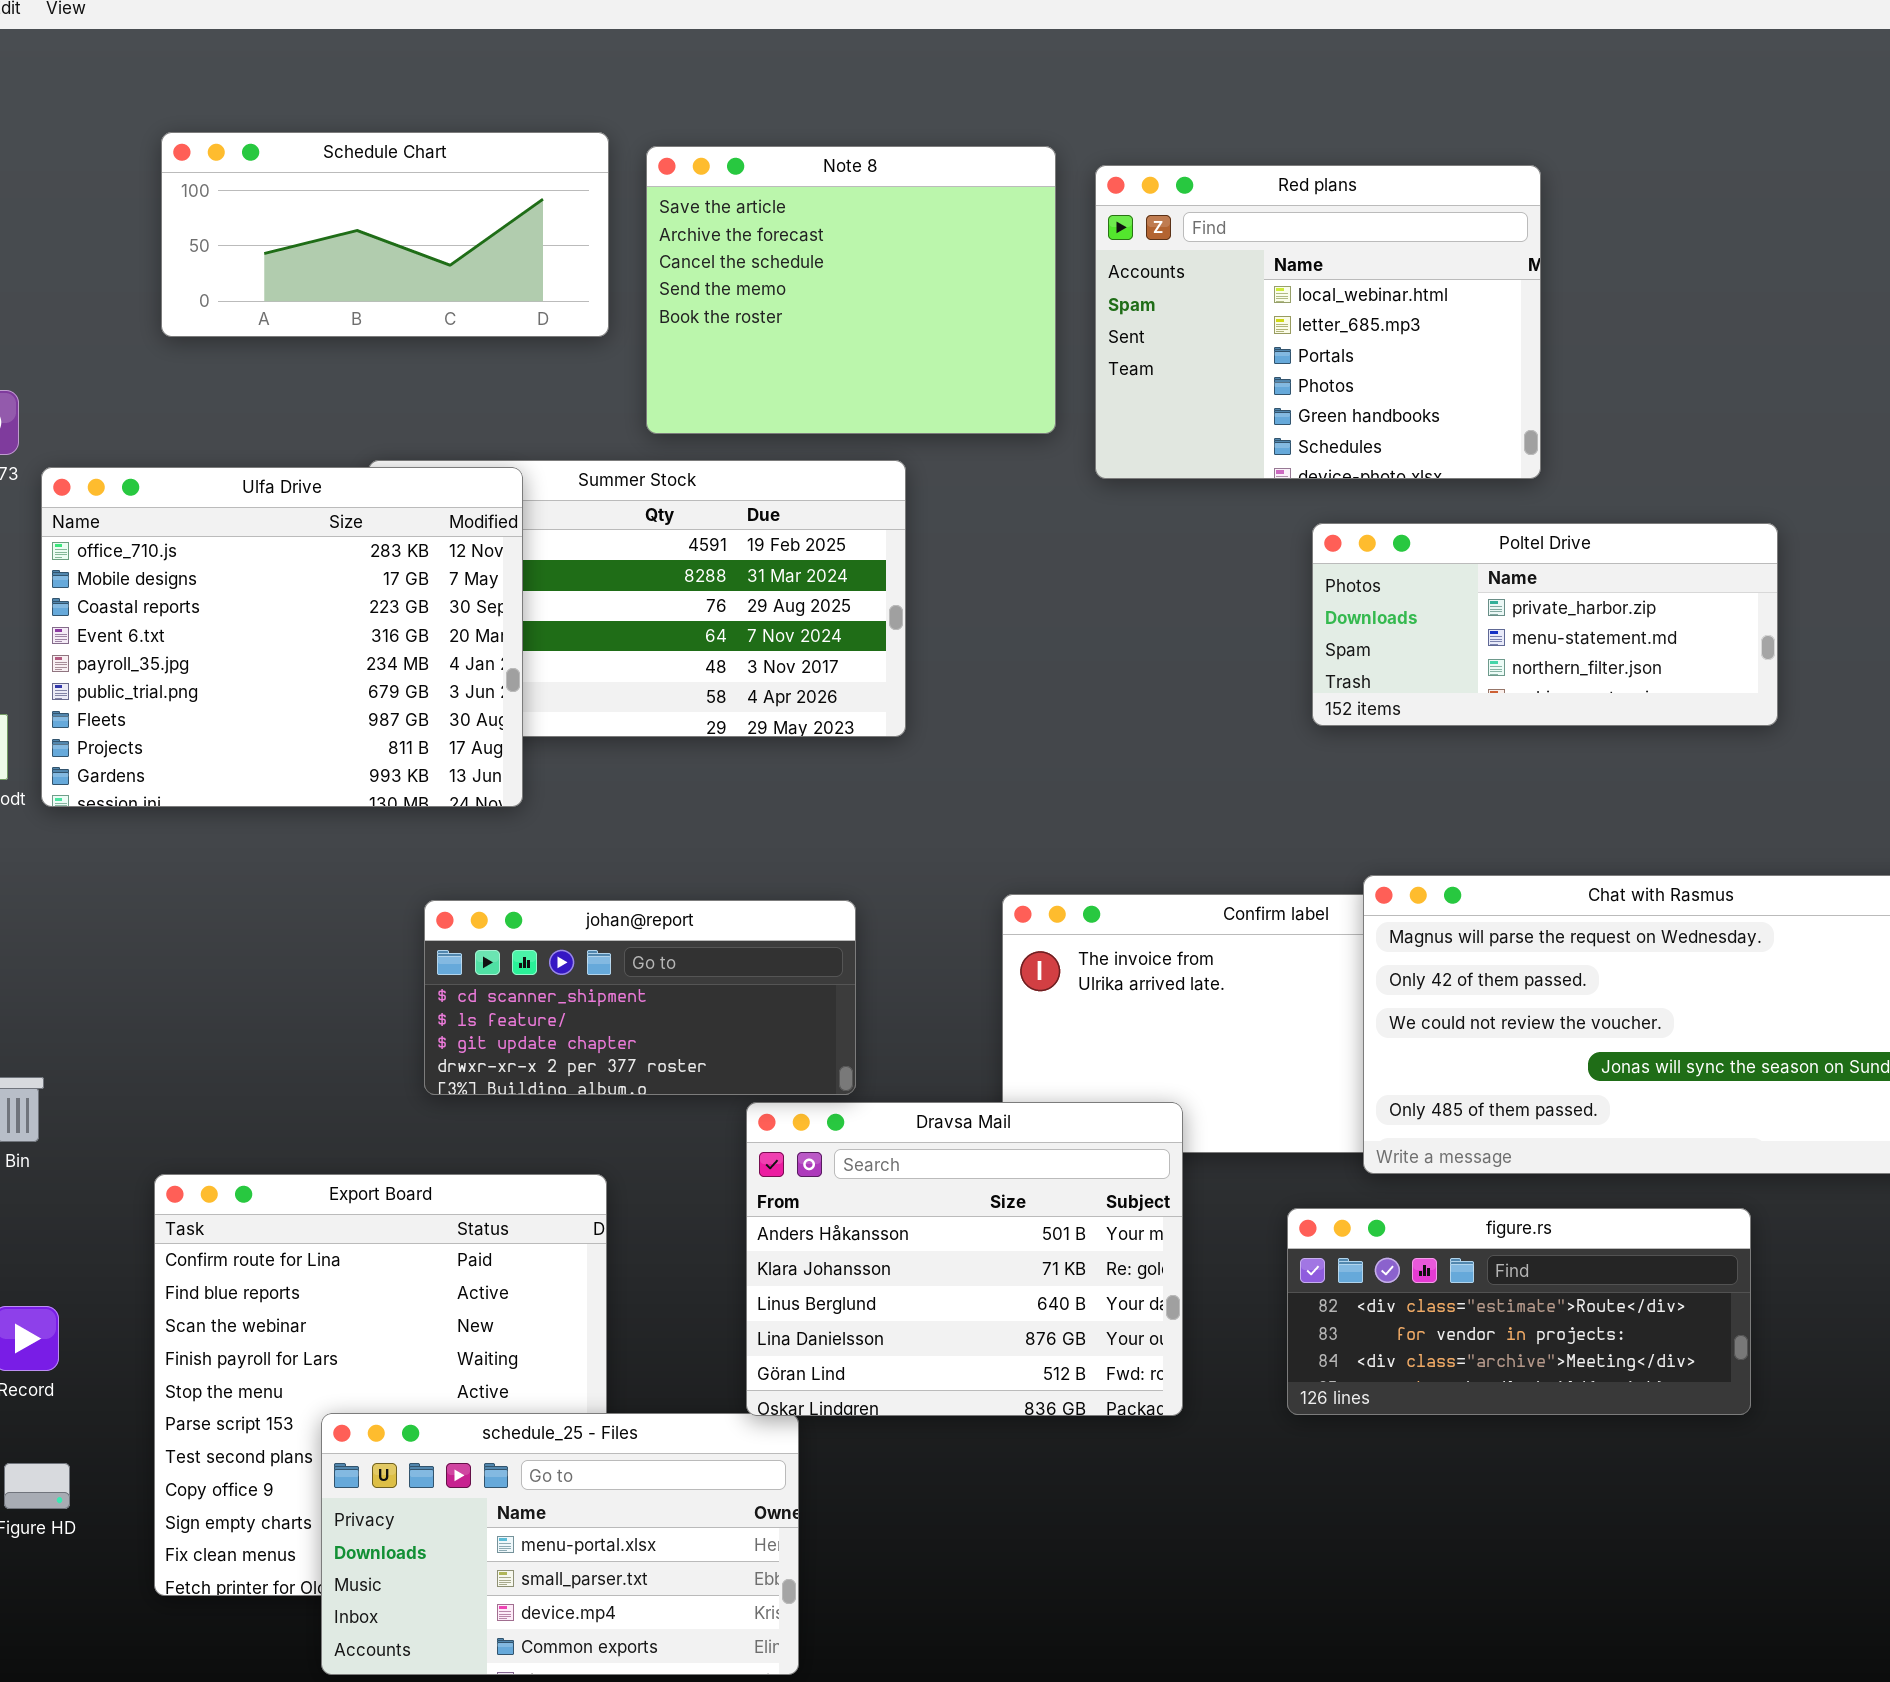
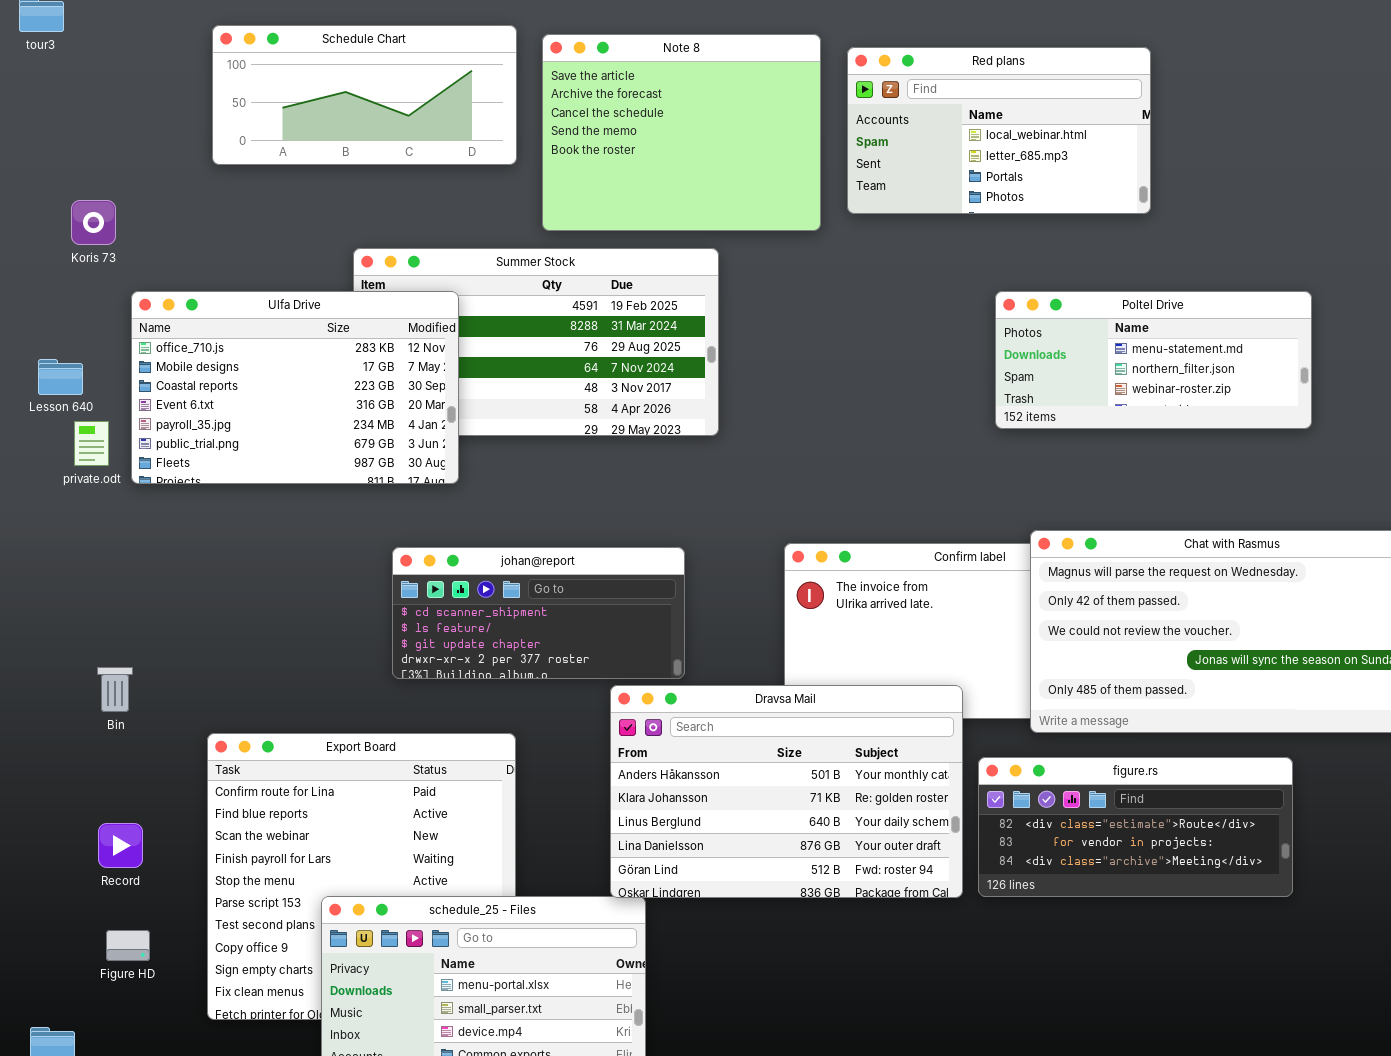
Red plans: [1095,165,1541,479] -> [847,47,1151,214], resized
Ulfa Drive: [41,467,523,807] -> [131,291,459,484], resized
Poltel Drive: [1312,523,1778,726] -> [995,291,1312,429], scrolled down 1 row
Dravsa Mail: [746,1102,1183,1416] -> [610,685,963,898], resized

